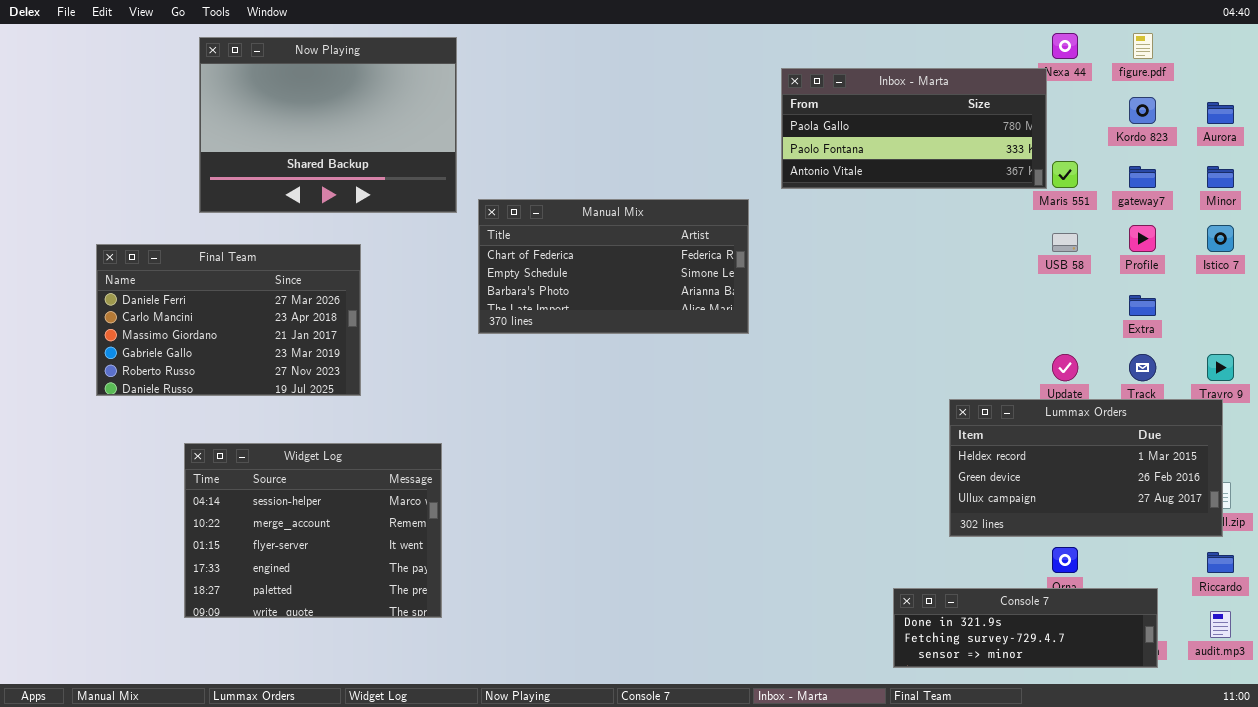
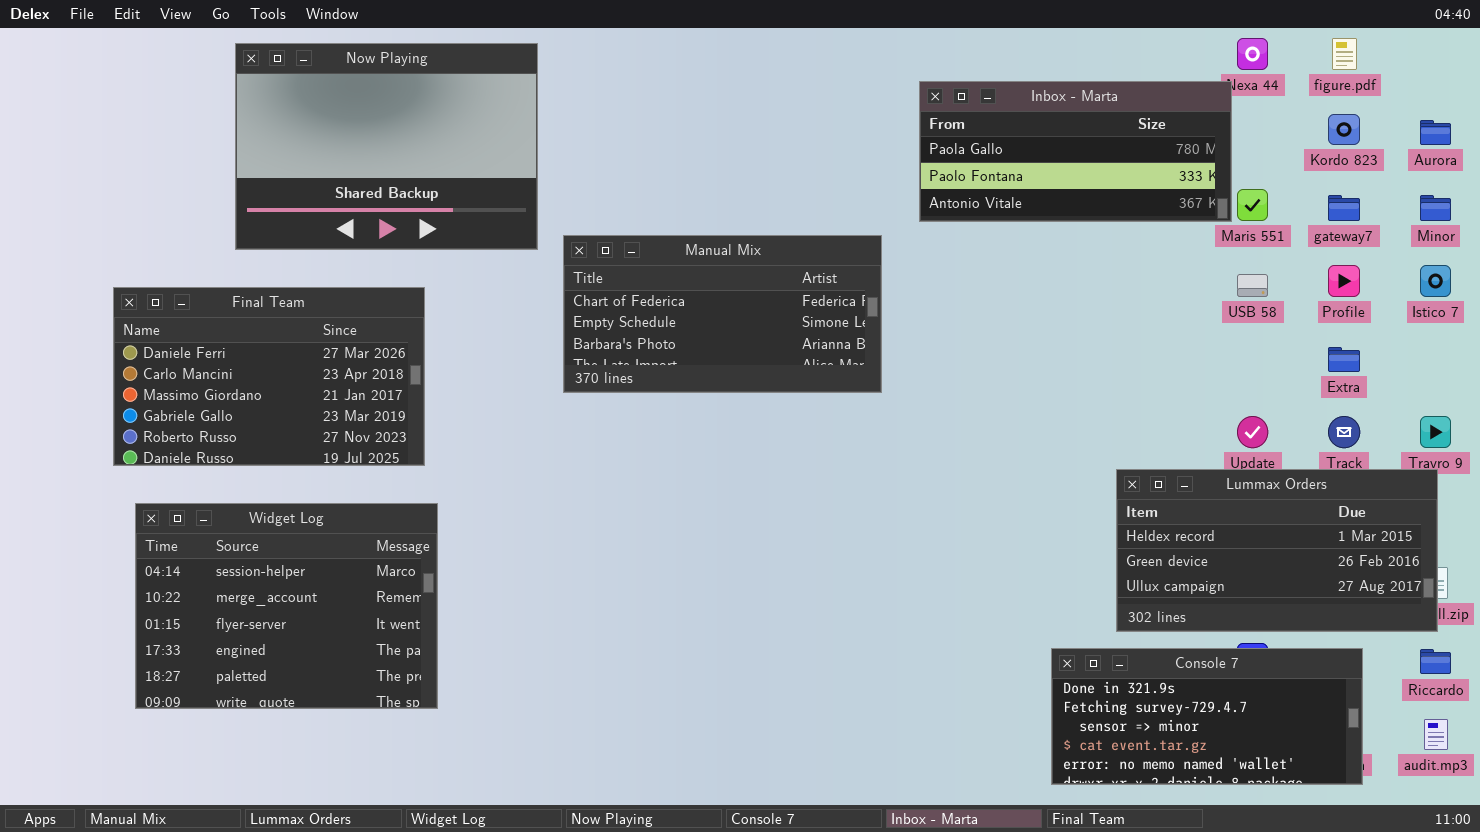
Widget Log: [184,443,442,618] -> [135,503,438,709], moved
Console 7: [893,588,1158,668] -> [1051,648,1363,785], resized

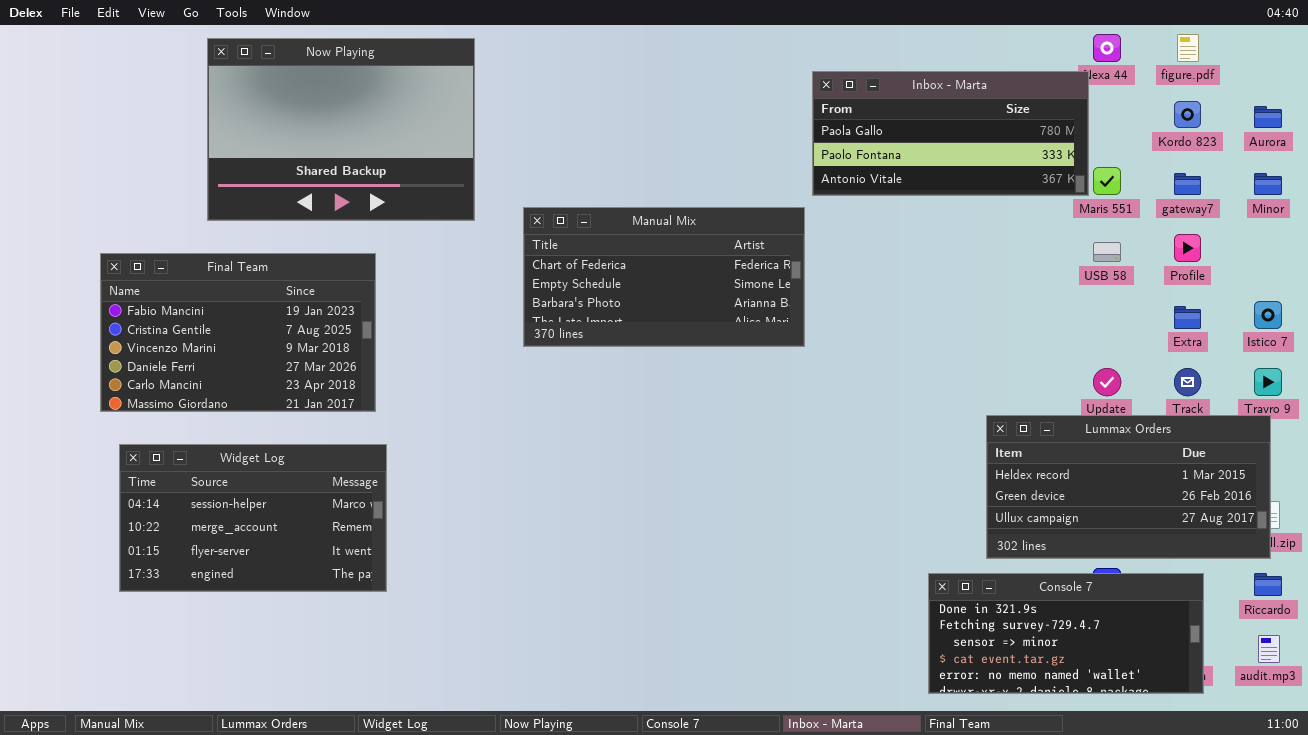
Manual Mix: [563,235,882,393] -> [523,207,805,347], moved
Istico 7: [1420,265,1451,297] -> [1254,301,1282,329], moved
Final Team: [113,287,425,466] -> [100,253,376,412], scrolled up 3 rows
Widget Log: [135,503,438,709] -> [119,444,387,592], resized

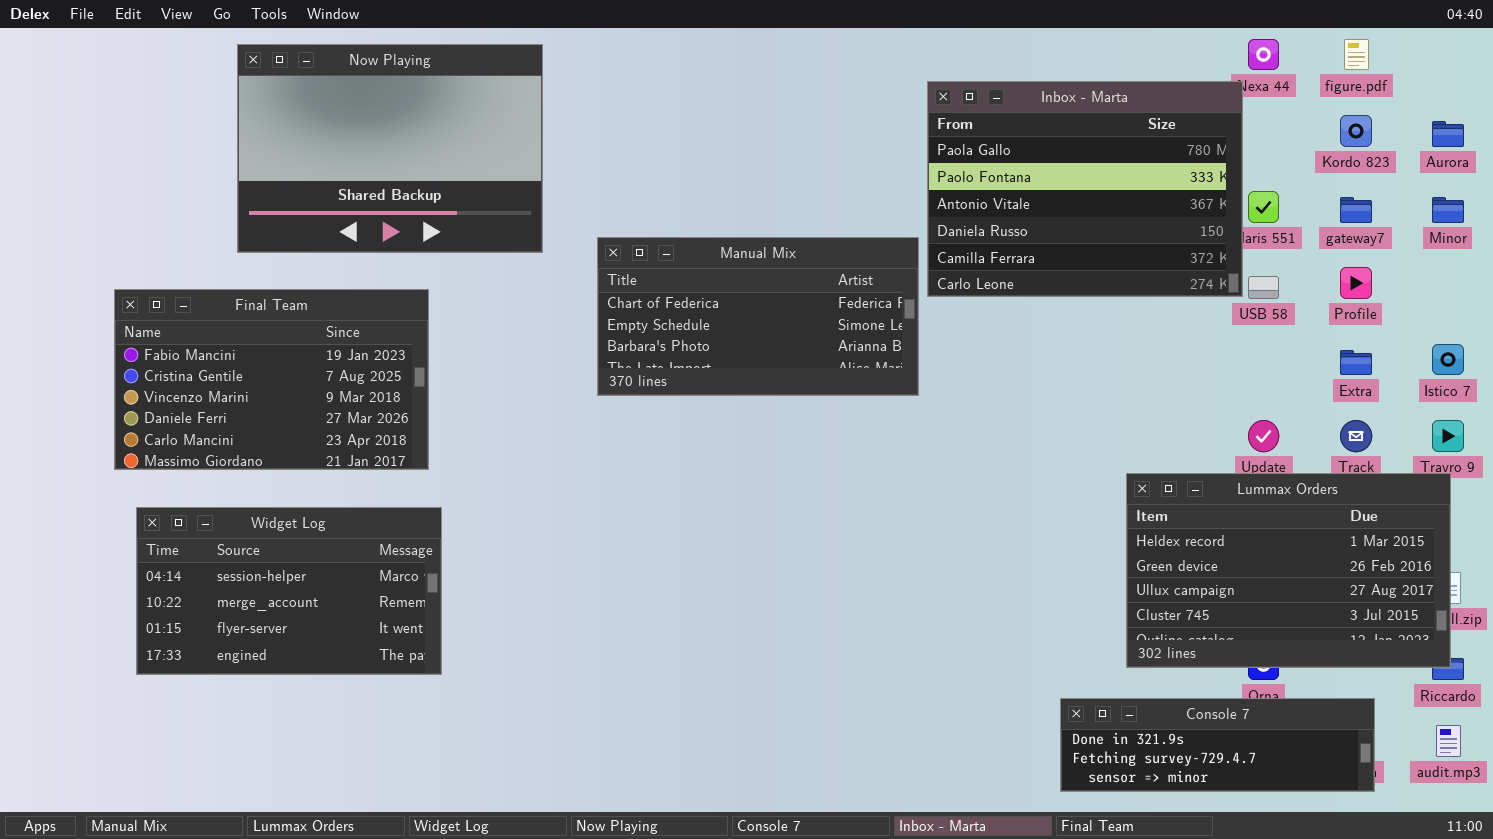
Inbox - Marta: [812,71,1089,196] -> [927,81,1243,297], resized
Lummax Orders: [986,415,1271,559] -> [1126,473,1451,668], resized
Console 7: [928,573,1204,694] -> [1060,698,1375,792], resized

